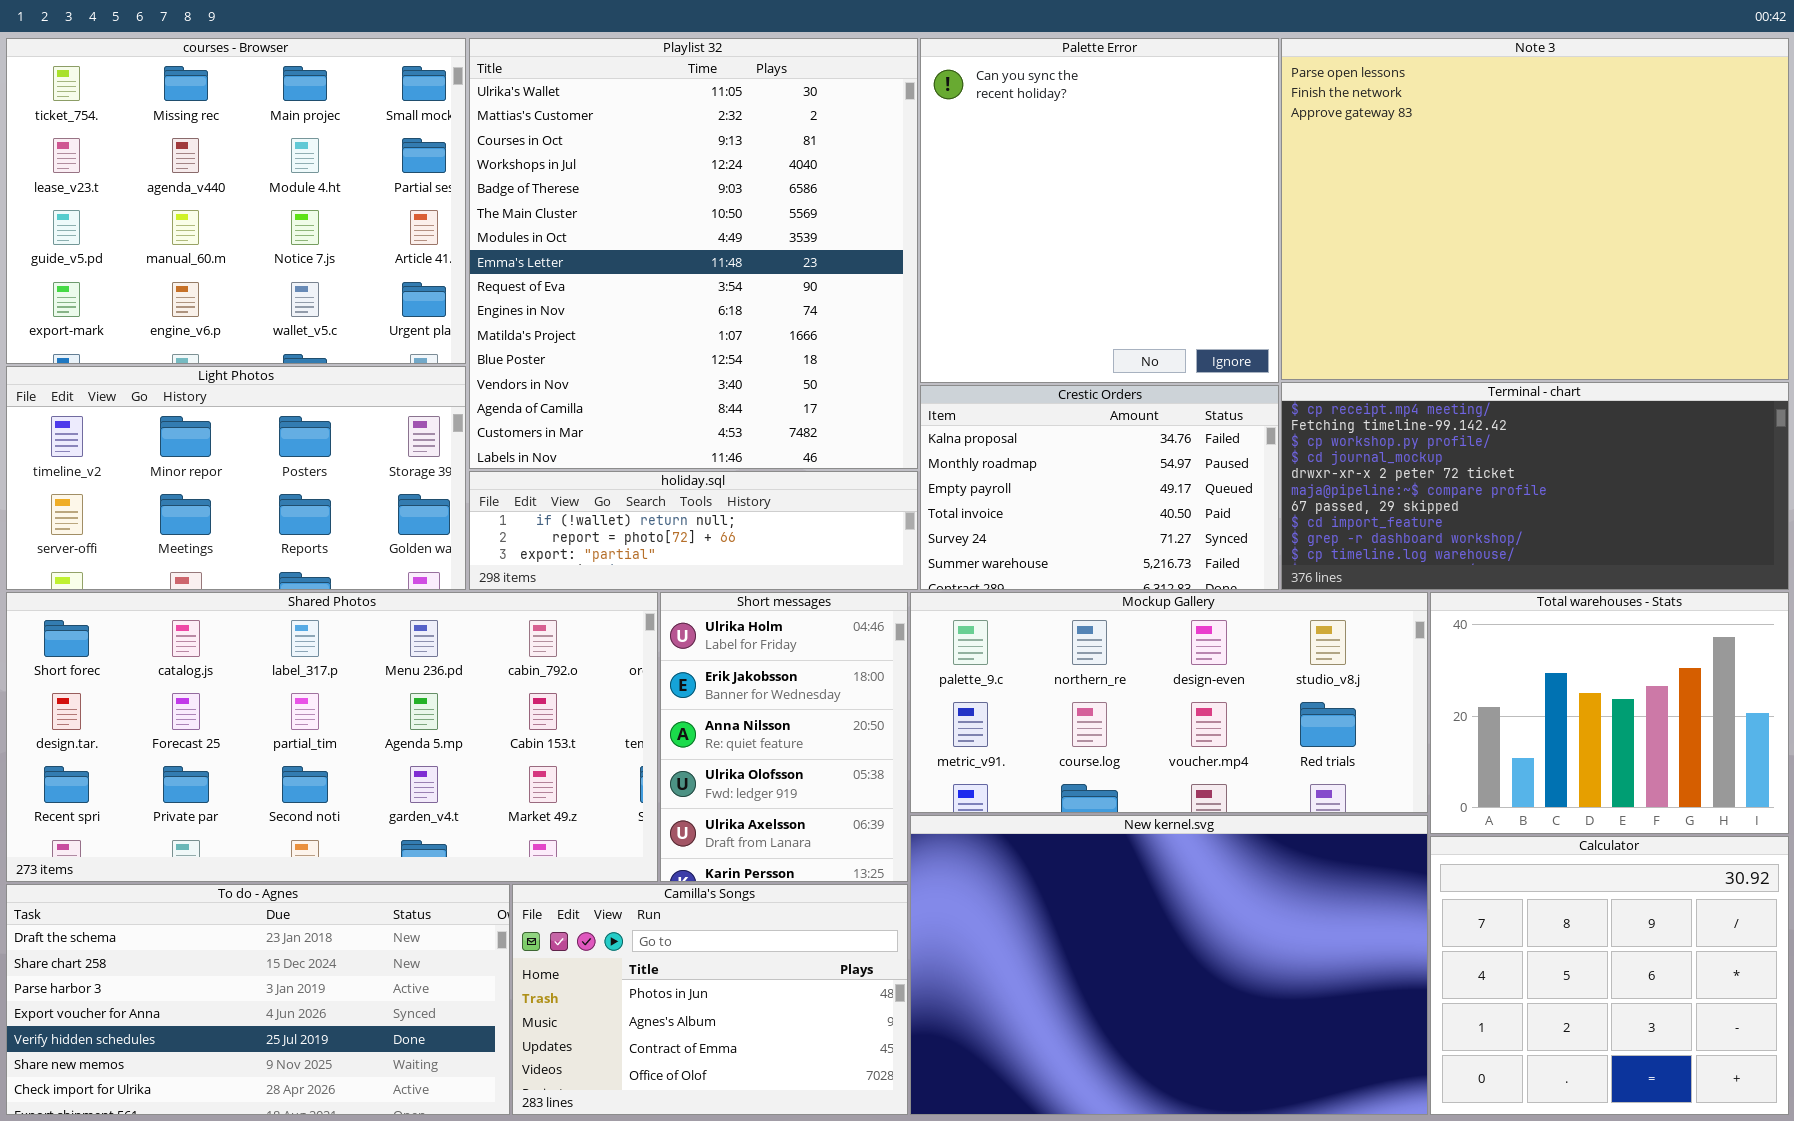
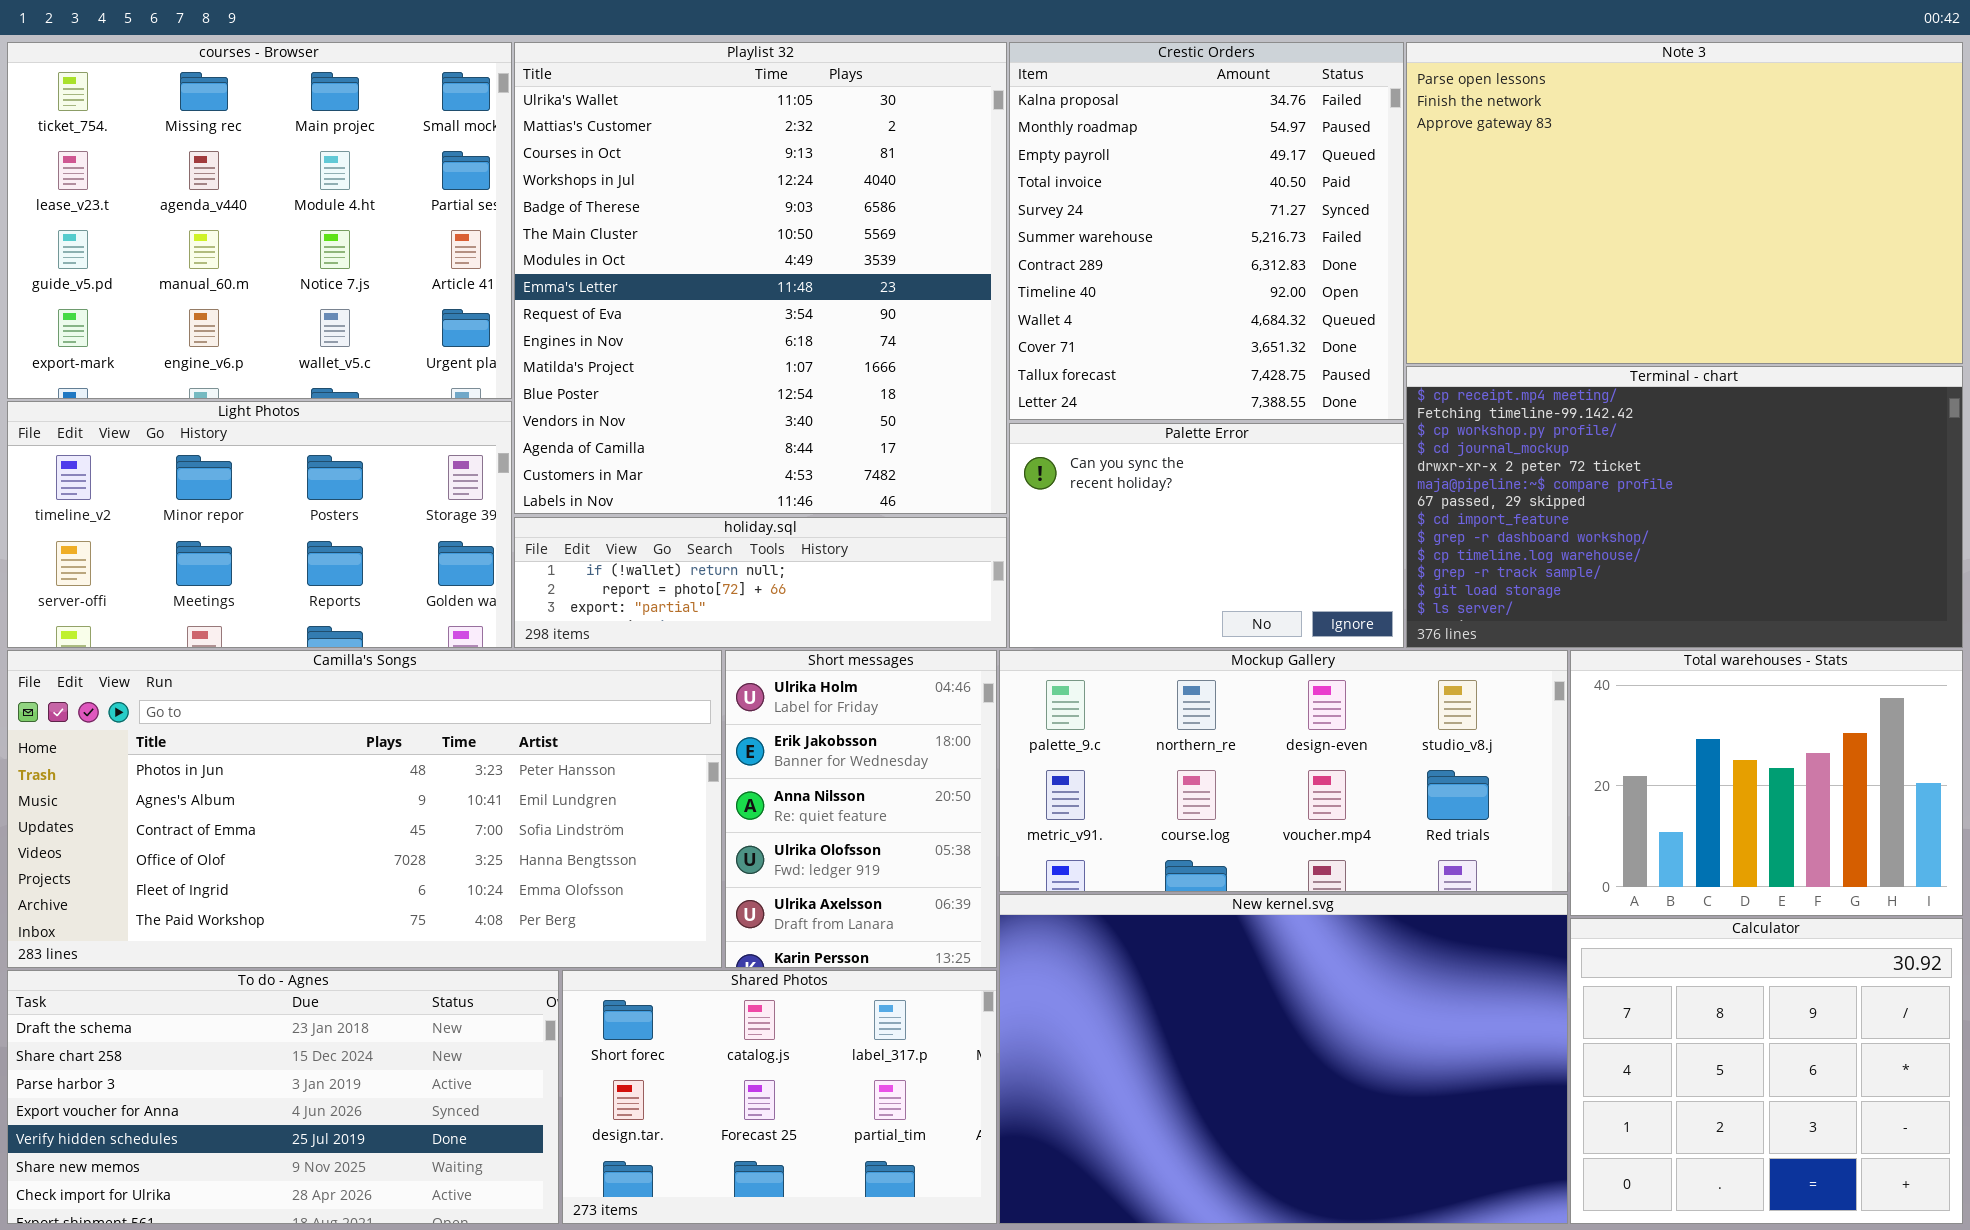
Palette Error: [920,38,1279,383] -> [1009,423,1404,648], moved, resized
Note 3: [1281,38,1789,380] -> [1406,42,1963,364], resized
Terminal - chart: [1281,382,1789,590] -> [1406,366,1963,648], resized
Crestic Orders: [920,385,1279,590] -> [1009,42,1404,420], moved, resized
Shared Photos: [6,592,658,882] -> [562,970,997,1224], moved, resized
Camilla's Songs: [512,884,908,1115] -> [7,650,722,968], moved, resized

